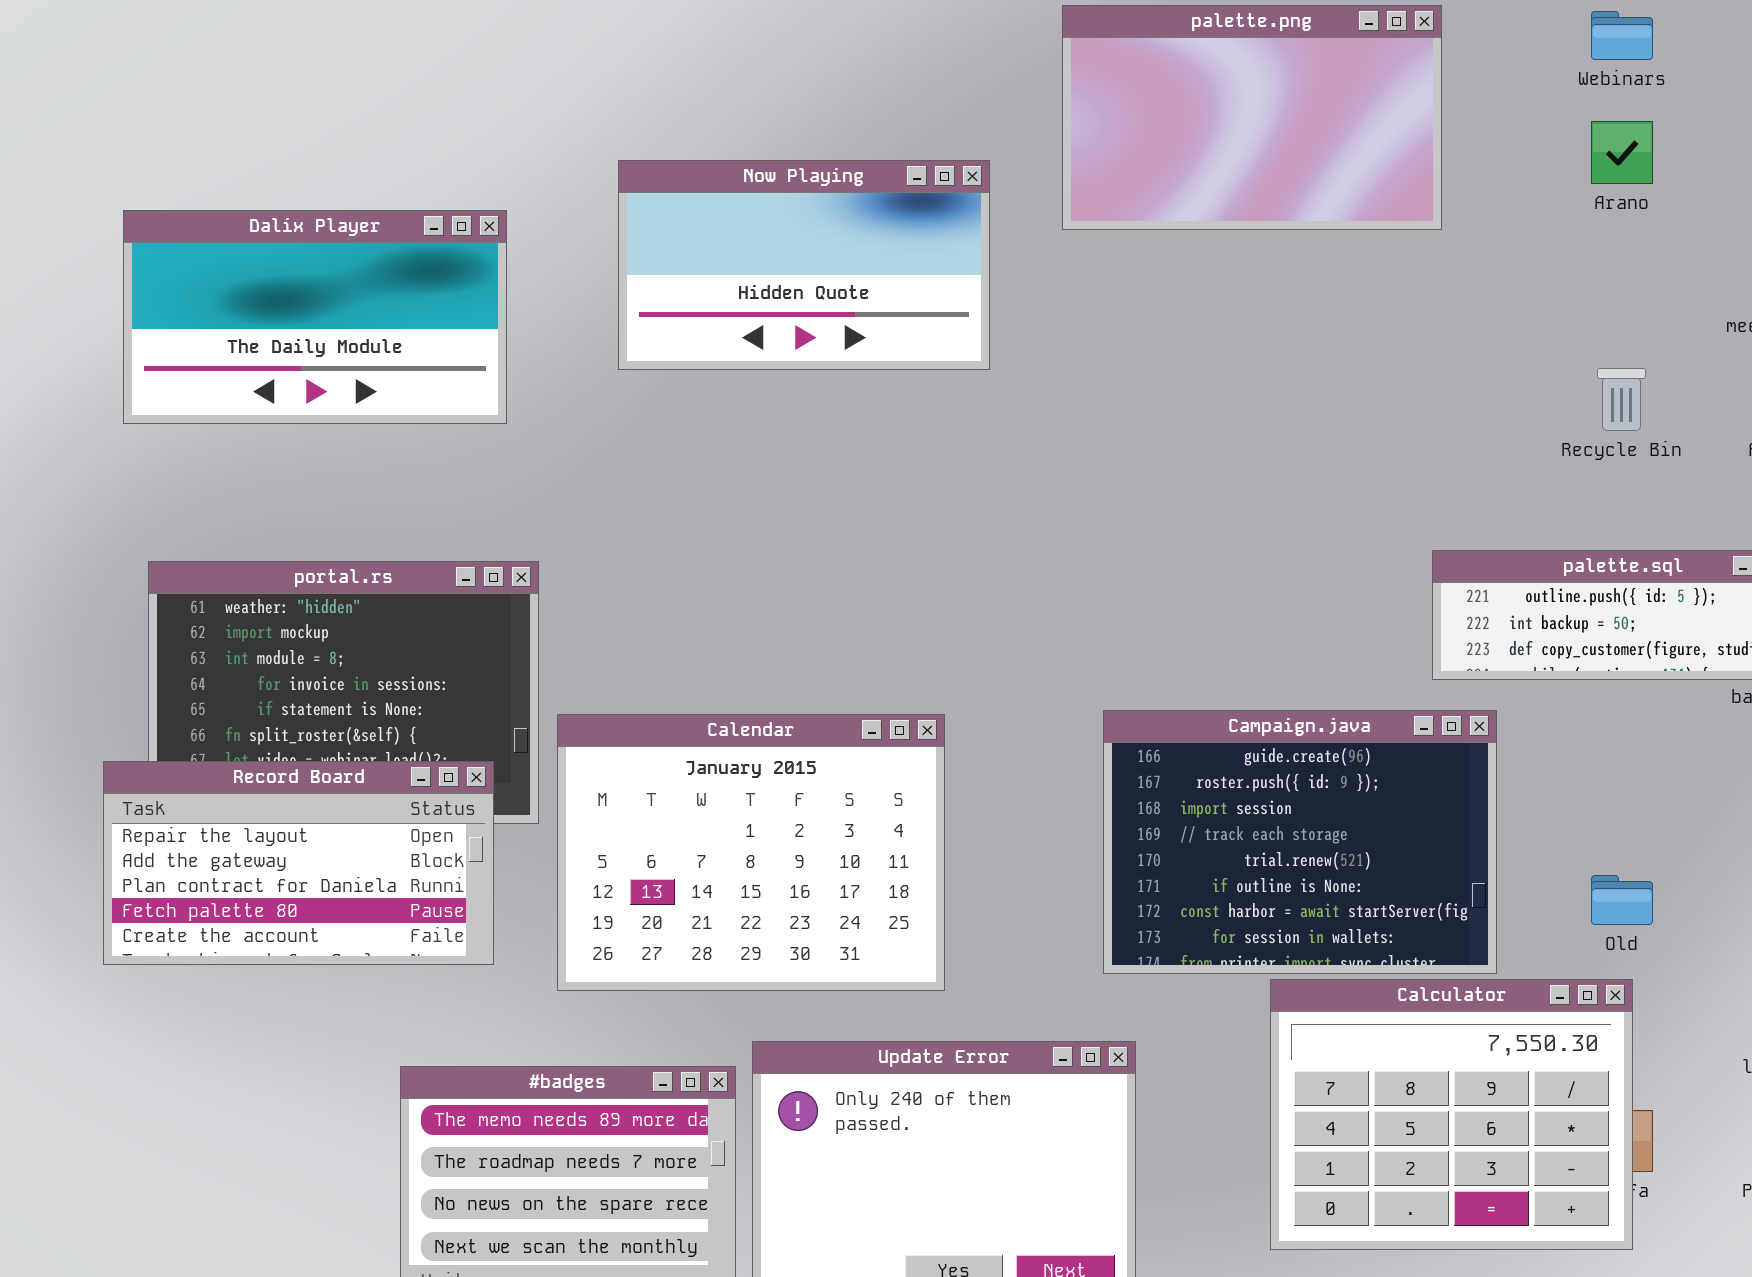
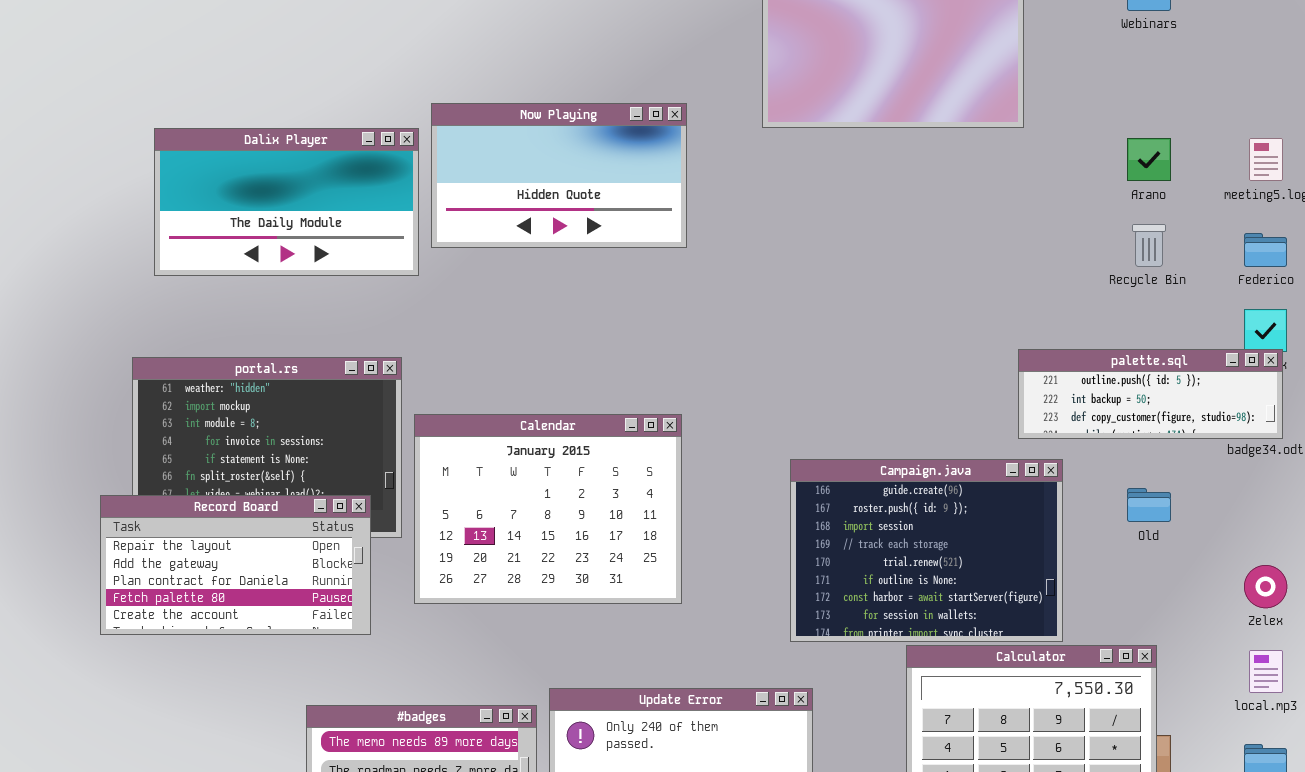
Arano: [1591,121,1653,184] -> [1127,138,1171,181], moved
Now Playing: [618,160,990,370] -> [431,103,687,248], moved
Dalix Player: [123,210,507,424] -> [154,128,419,276], moved
Calendar: [557,714,945,991] -> [414,414,682,604], moved
Old: [1591,875,1653,925] -> [1127,488,1171,522], moved

